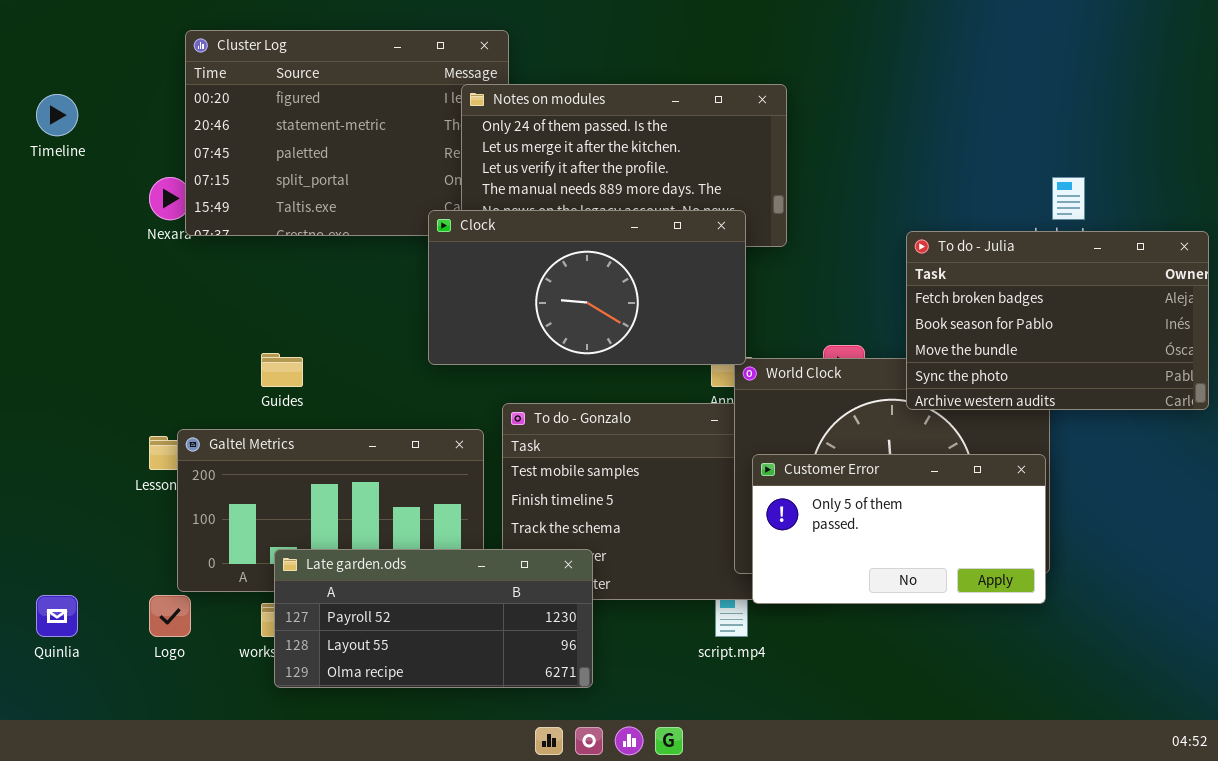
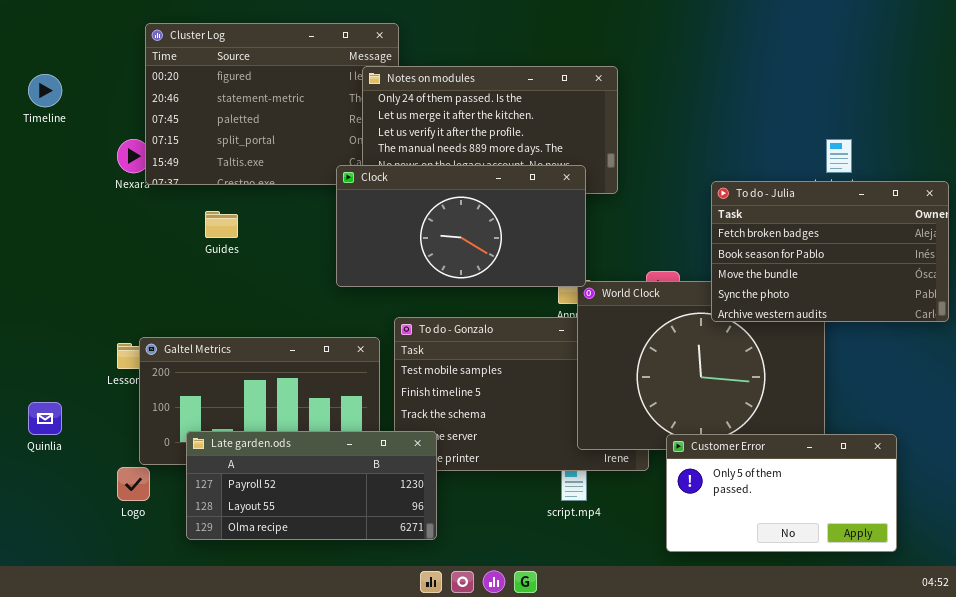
Guides: [261,353,303,387] -> [205,211,238,238], moved
Customer Error: [752,454,1046,604] -> [666,434,897,552], moved
Late garden.ods: [274,549,593,688] -> [186,431,437,540], moved
Quinlia: [36,595,78,637] -> [28,402,62,435], moved

